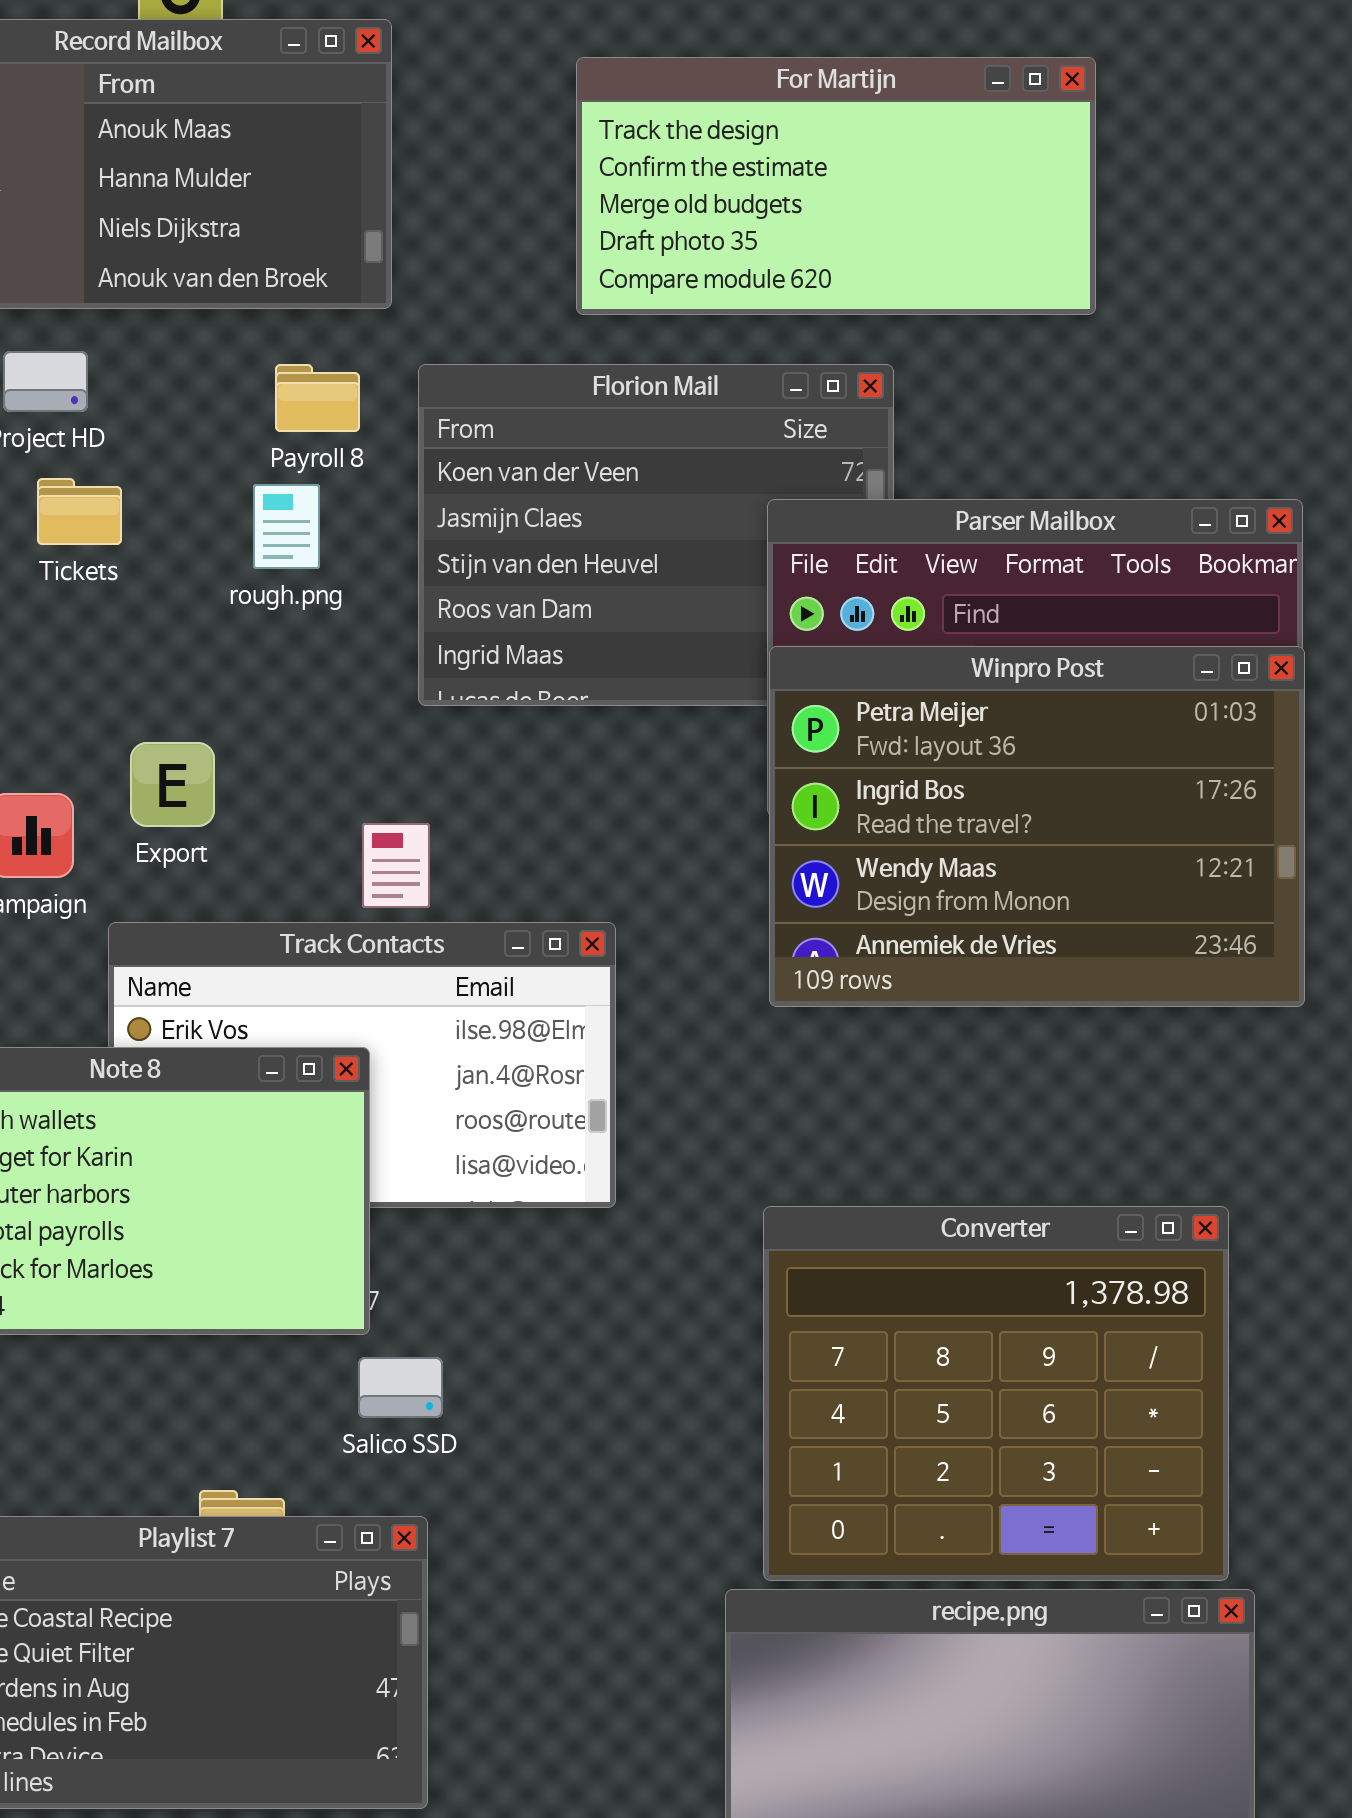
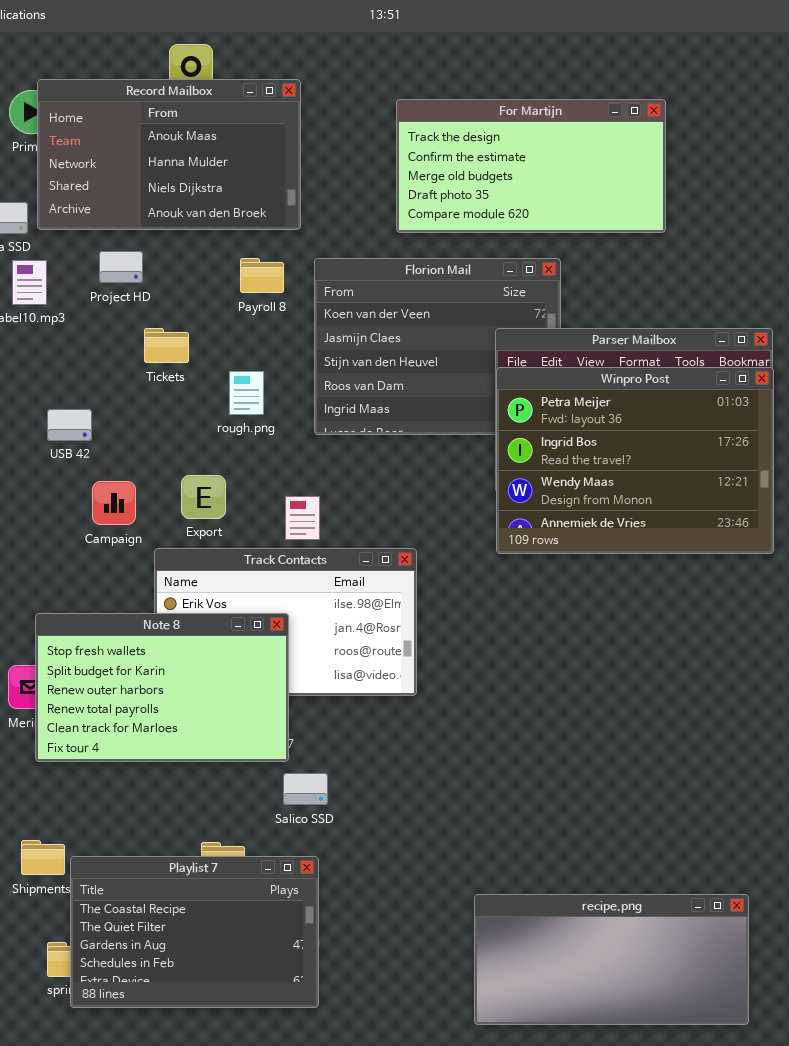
Tickets: [37,478,122,545] -> [144,328,189,363], moved
rough.png: [253,484,320,569] -> [229,371,264,415], moved
Winpro Post: [769,646,1305,1007] -> [496,367,774,554], moved
Export: [130,742,215,827] -> [181,475,226,519], moved
Converter: [763,1206,1229,1581] -> none, closed

